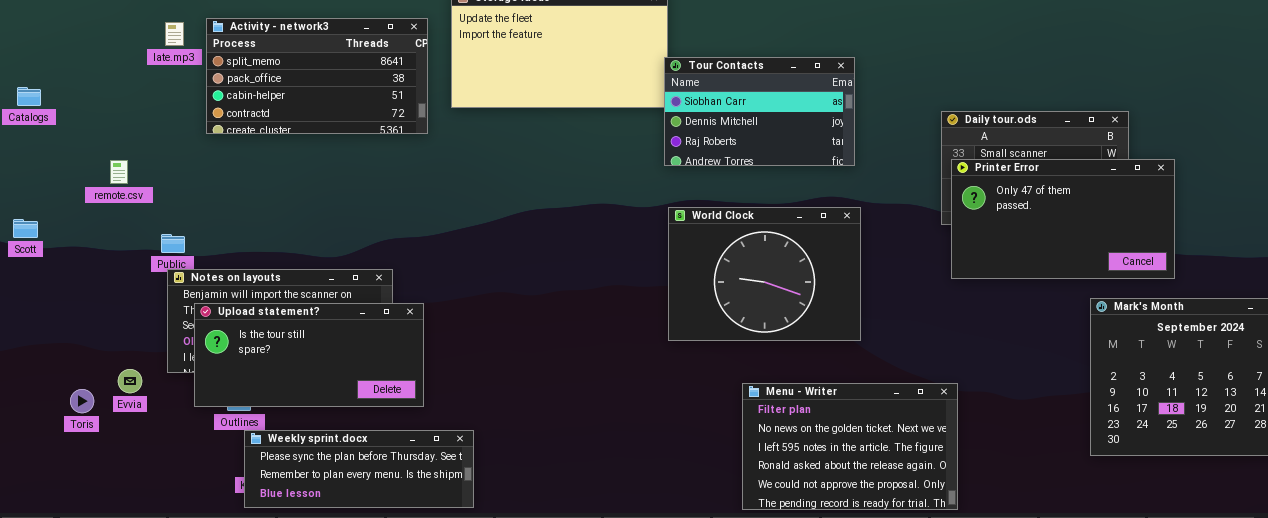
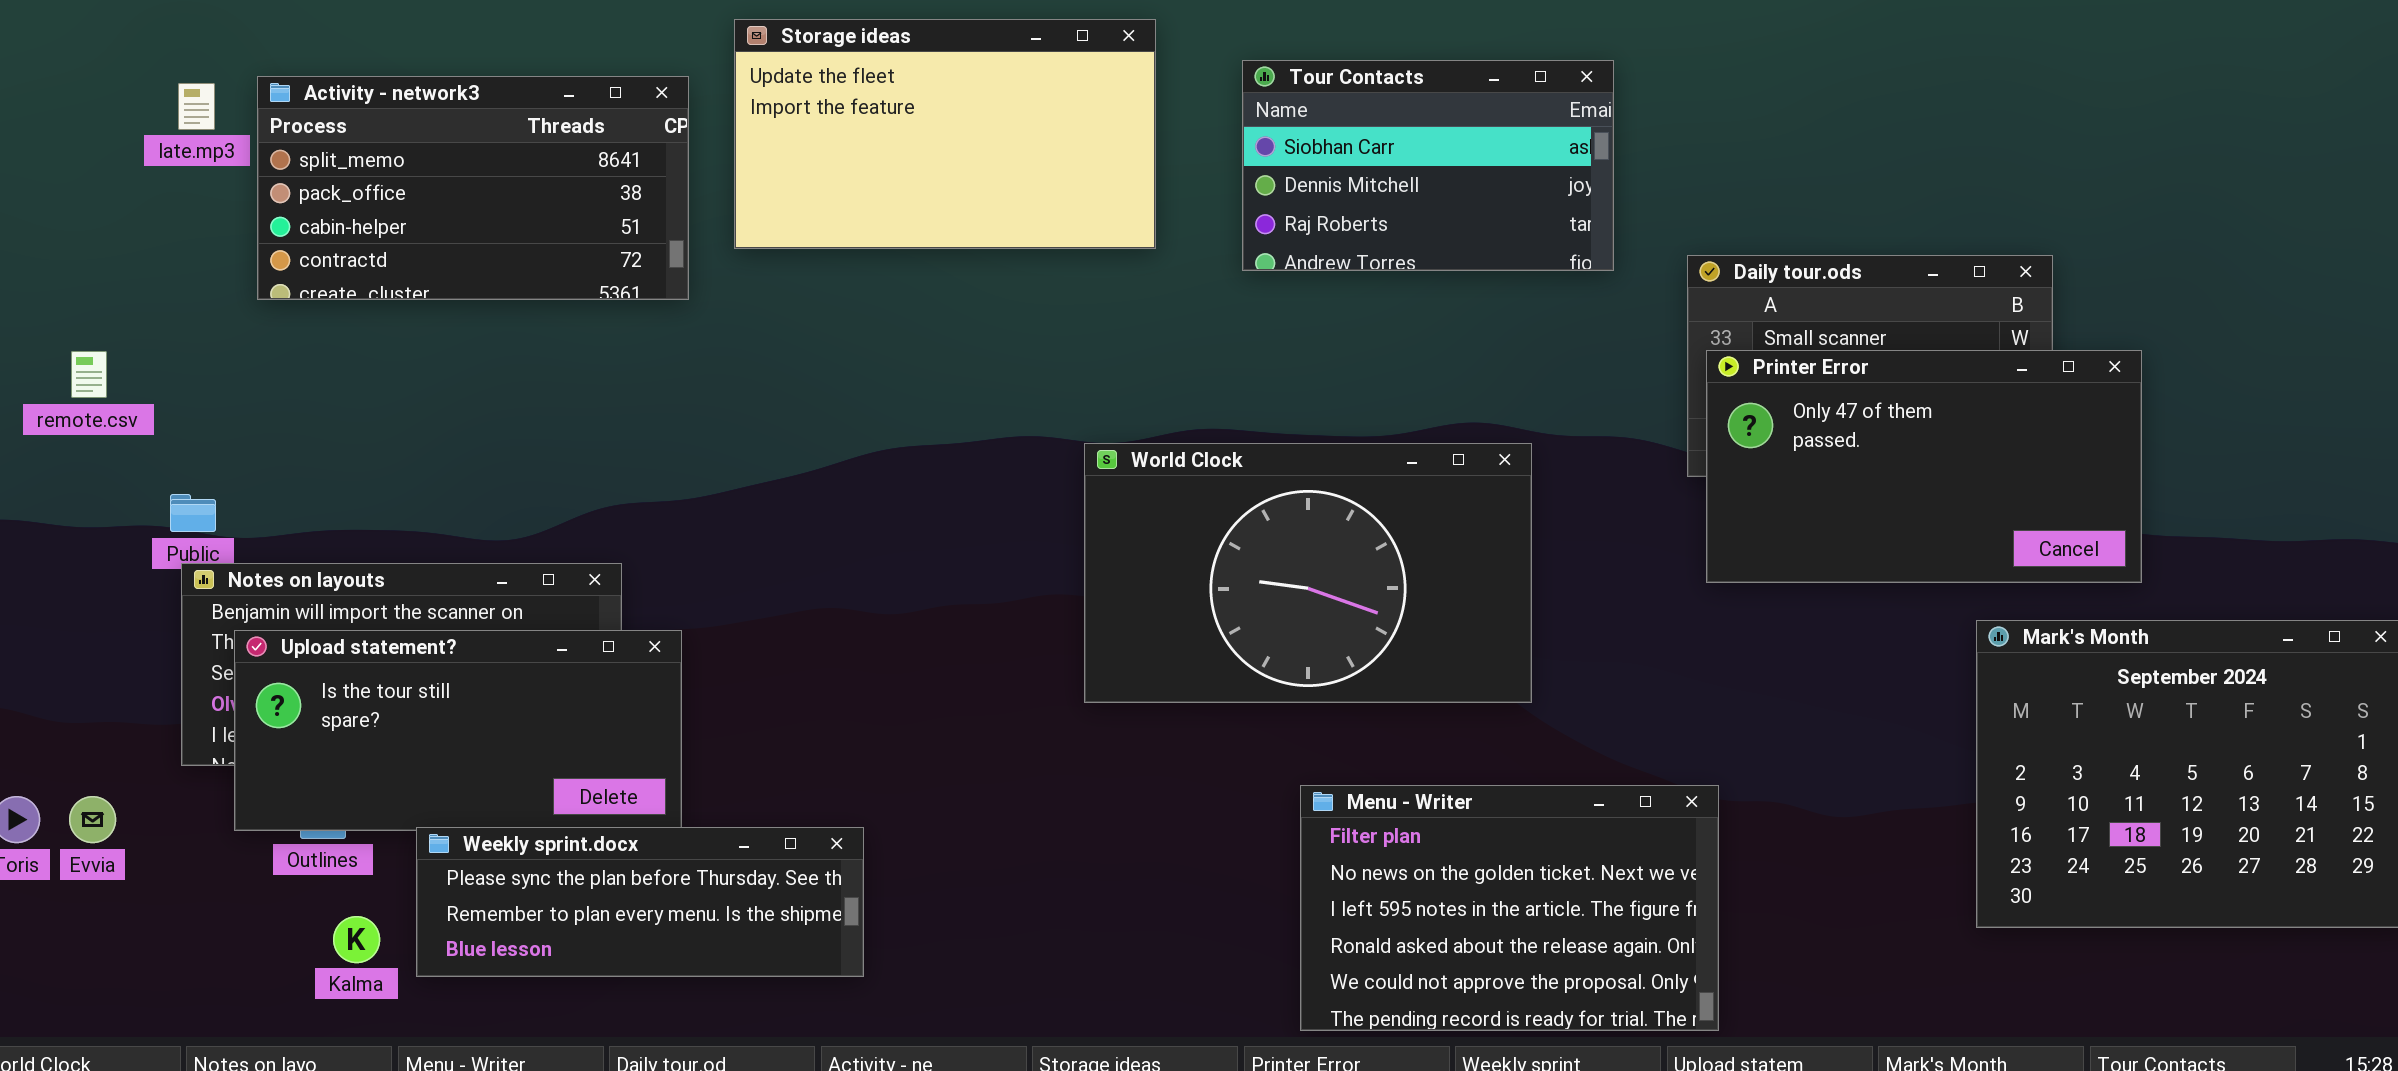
Tour Contacts: [664,57,855,166] -> [1242,60,1614,271], moved
World Clock: [668,207,861,341] -> [1084,443,1532,703], resized
Evvia: [118,369,142,393] -> [69,796,116,843], moved
Weekly sprint.docx: [244,430,474,508] -> [416,827,864,977], moved

